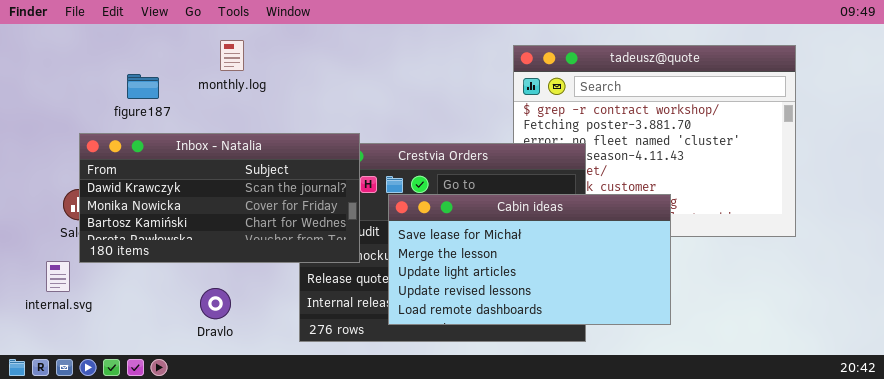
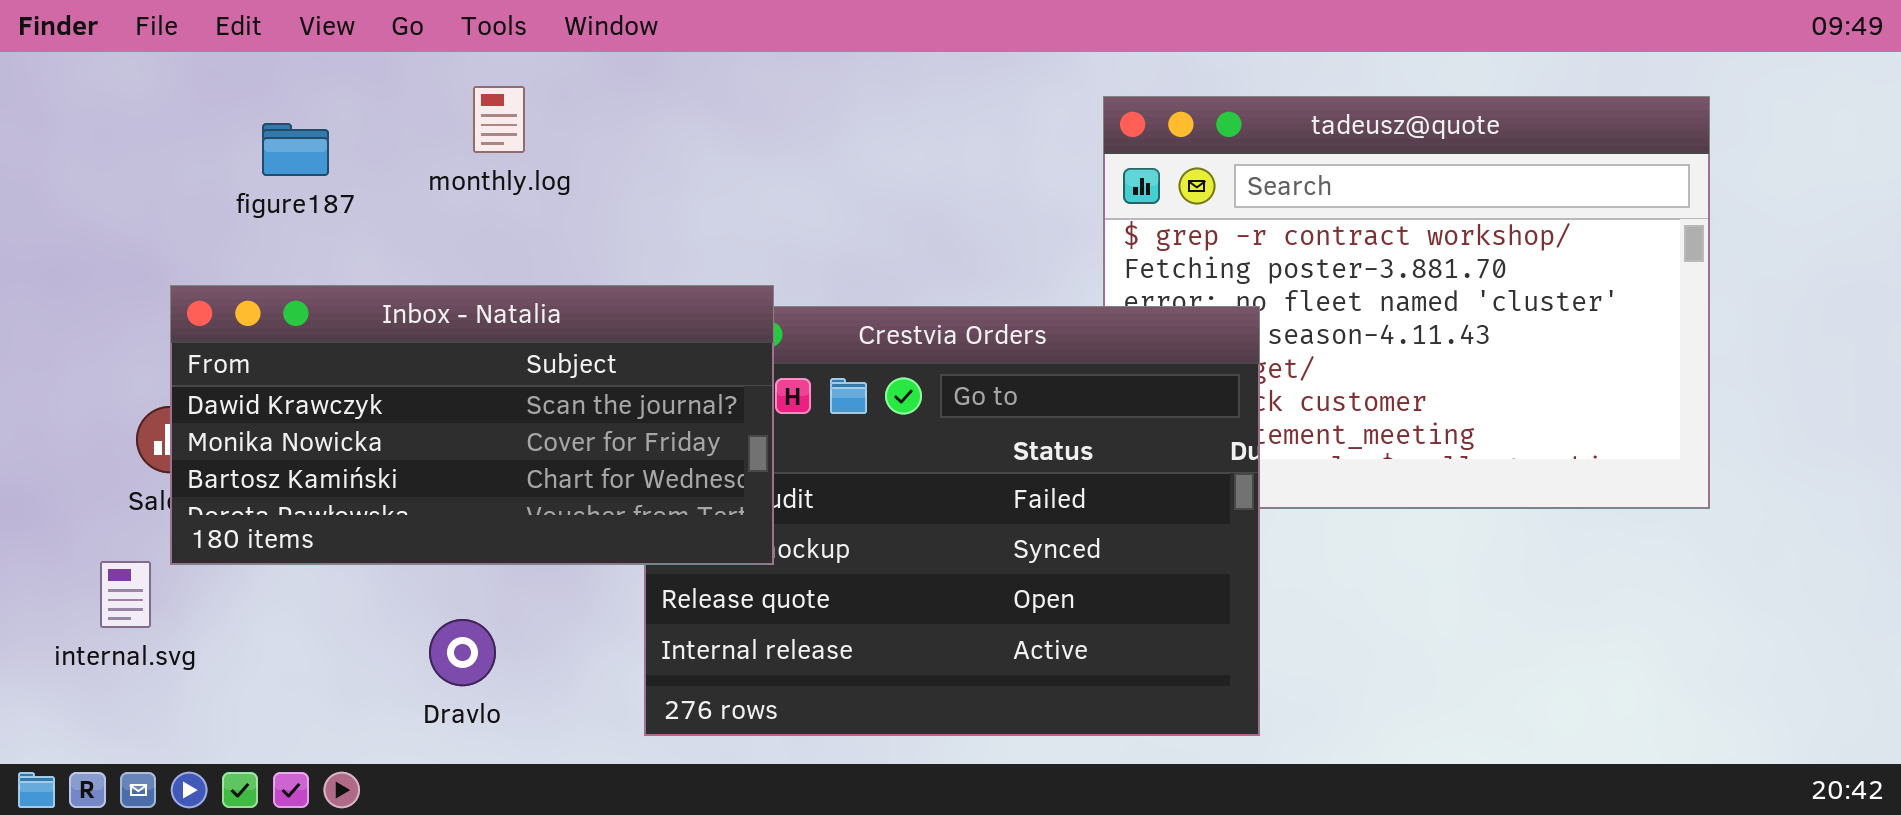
figure187: [127,74,159,99] -> [262,123,329,176], moved
Cabin ideas: [388,194,671,325] -> none, closed

